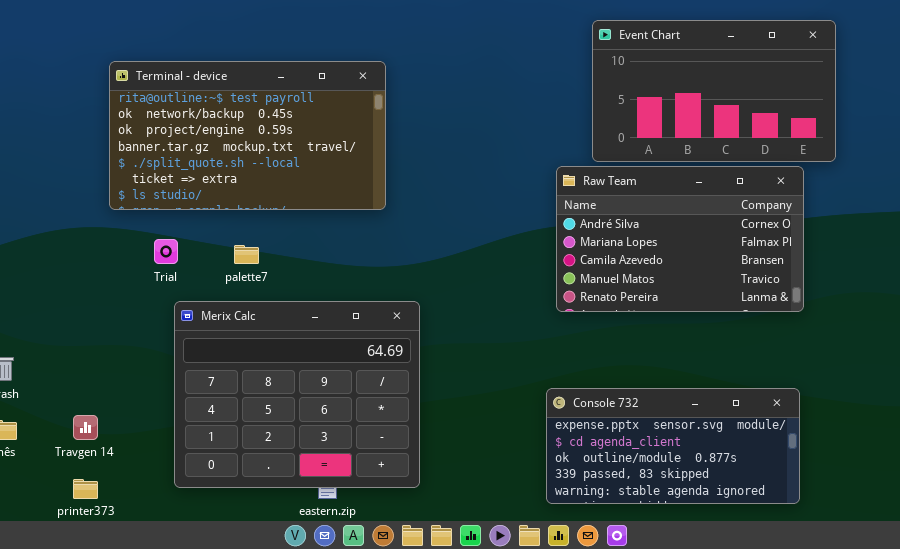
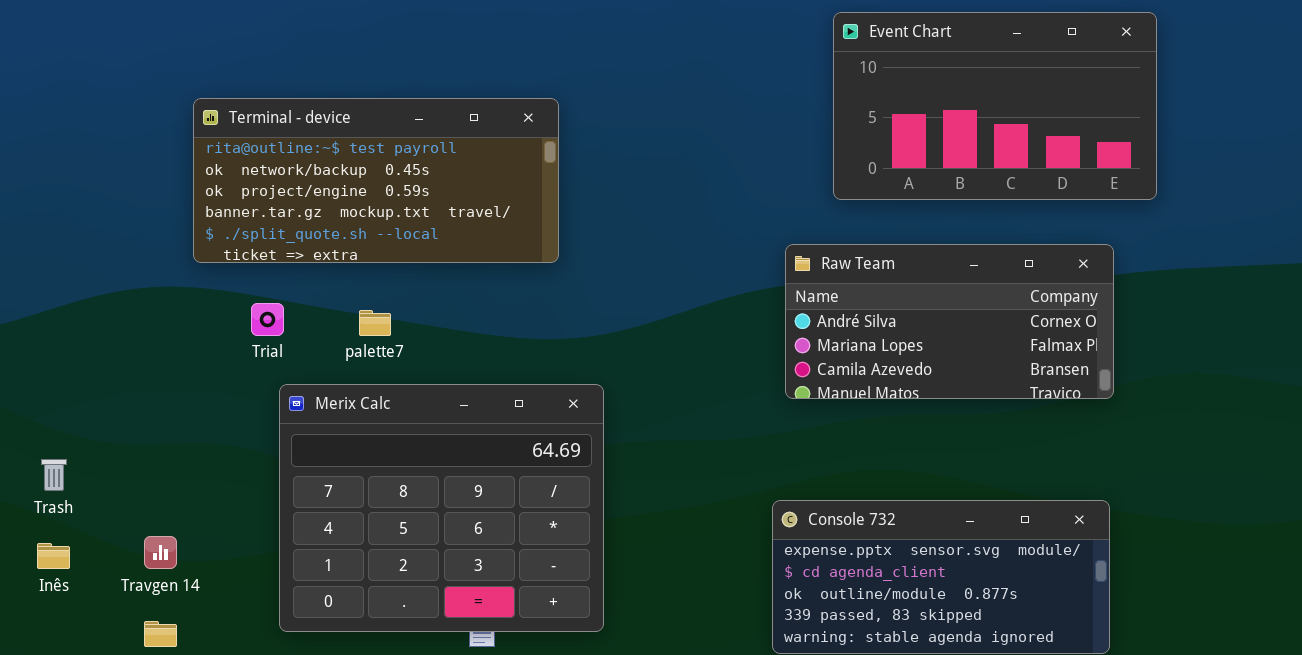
Terminal - device: [109,61,386,210] -> [193,98,559,263], resized
Raw Team: [556,166,804,312] -> [785,244,1114,399], resized

